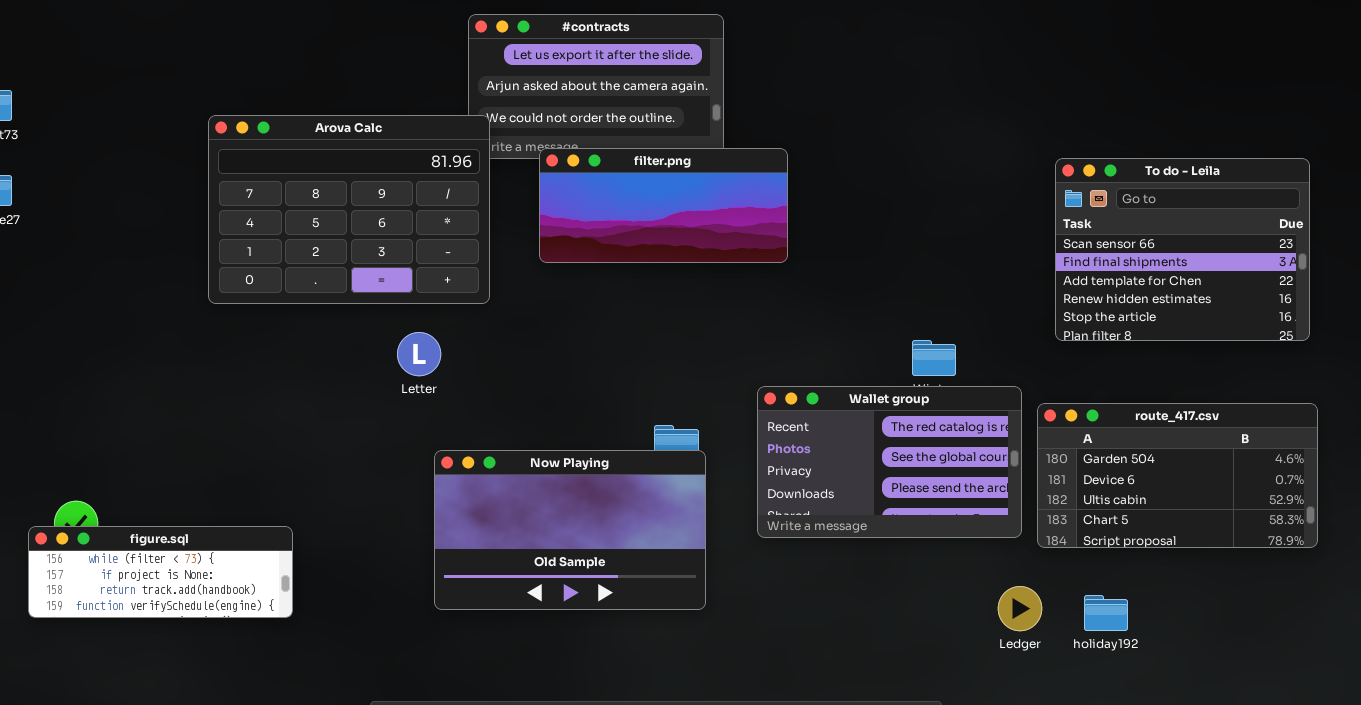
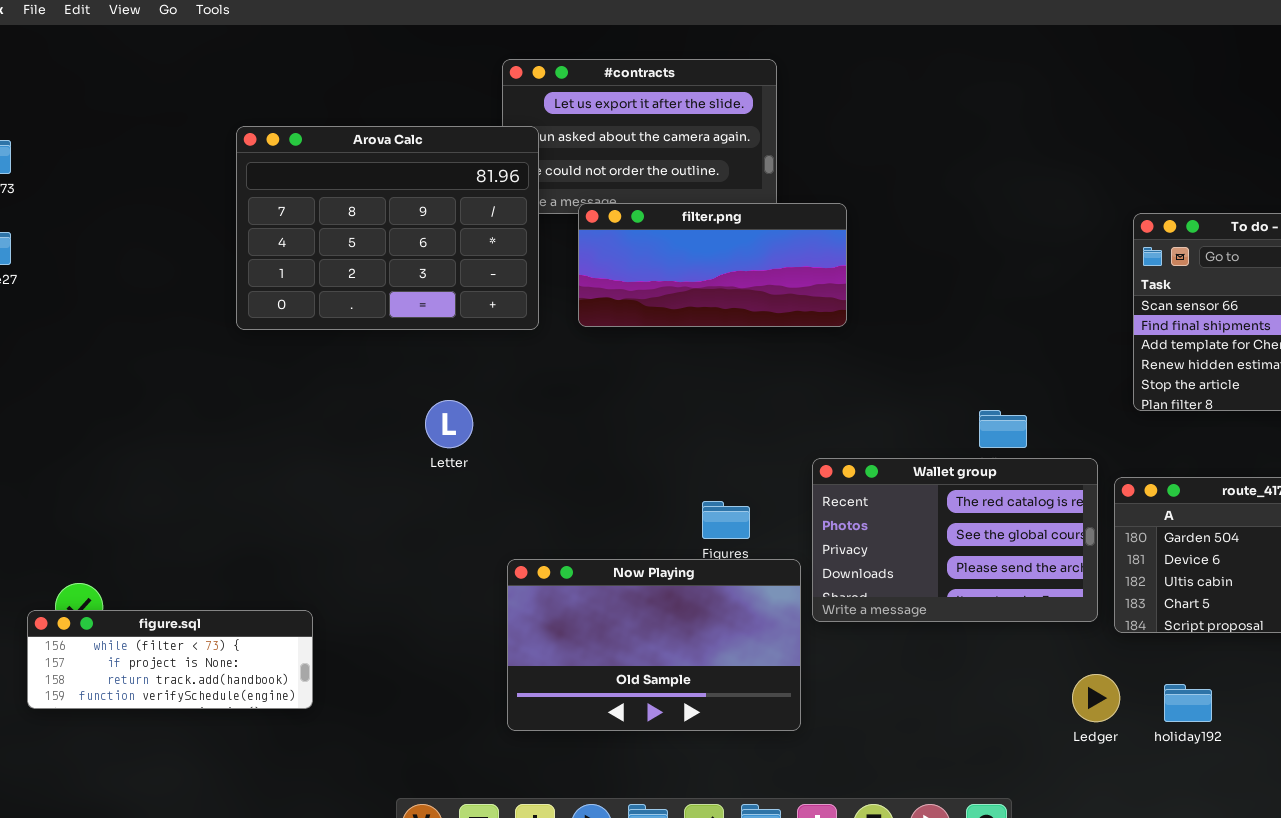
Arova Calc: [208,115,490,304] -> [236,126,539,330], moved
Now Playing: [434,450,706,610] -> [507,559,801,731], moved

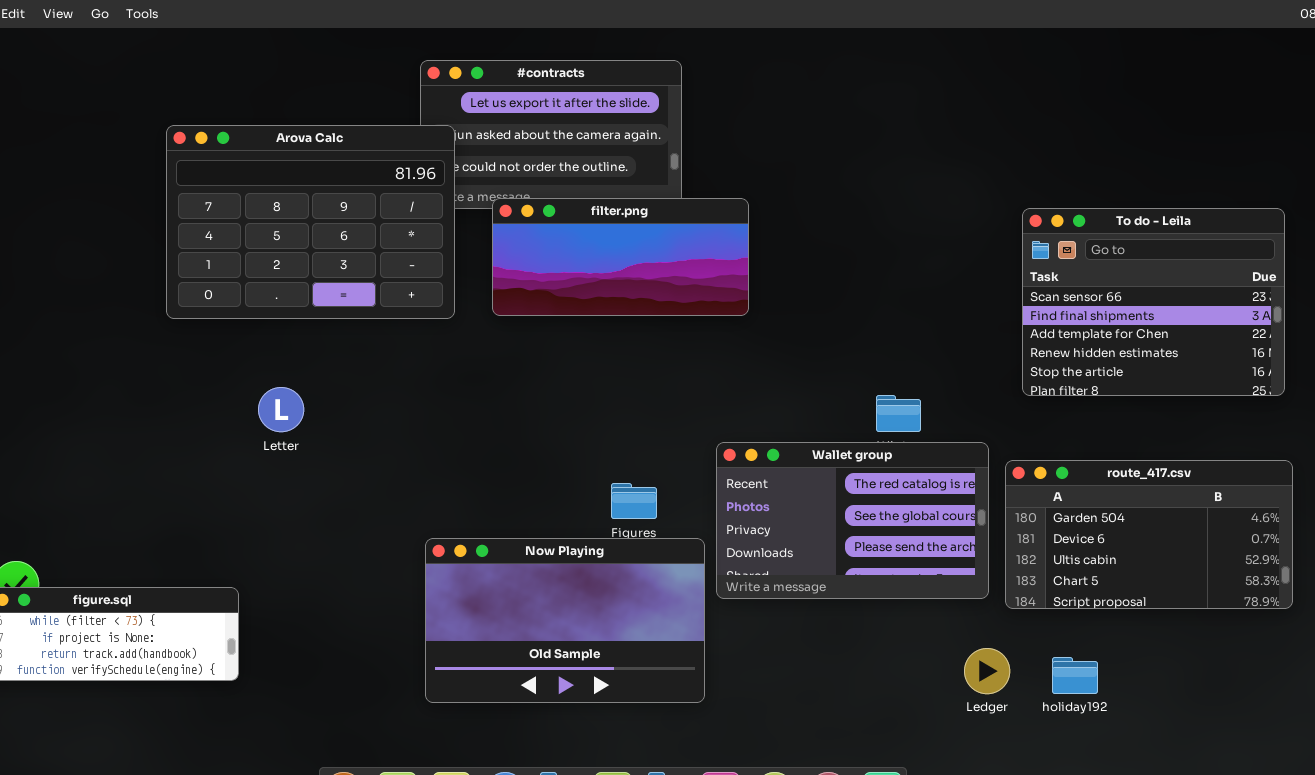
Letter: [425,400,473,448] -> [258,387,304,432], moved

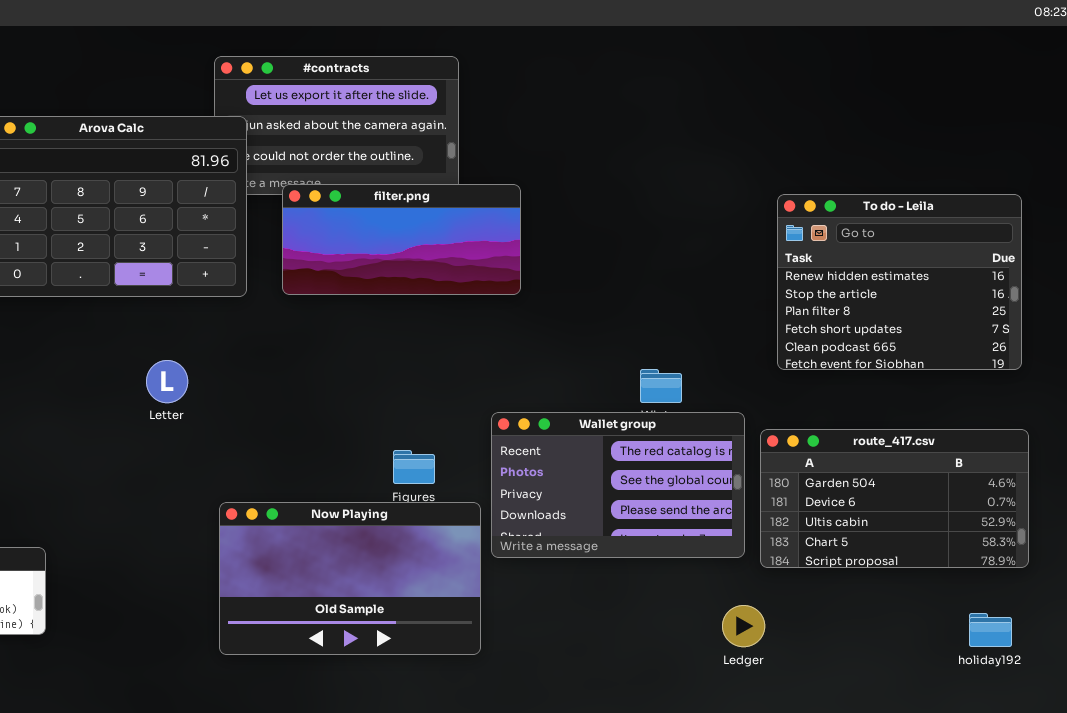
To do - Leila: [1022,208,1285,396] -> [777,194,1022,370], scrolled down 3 rows
Letter: [258,387,304,432] -> [146,360,188,403], moved
holiday192: [1052,657,1098,694] -> [969,613,1012,647], moved

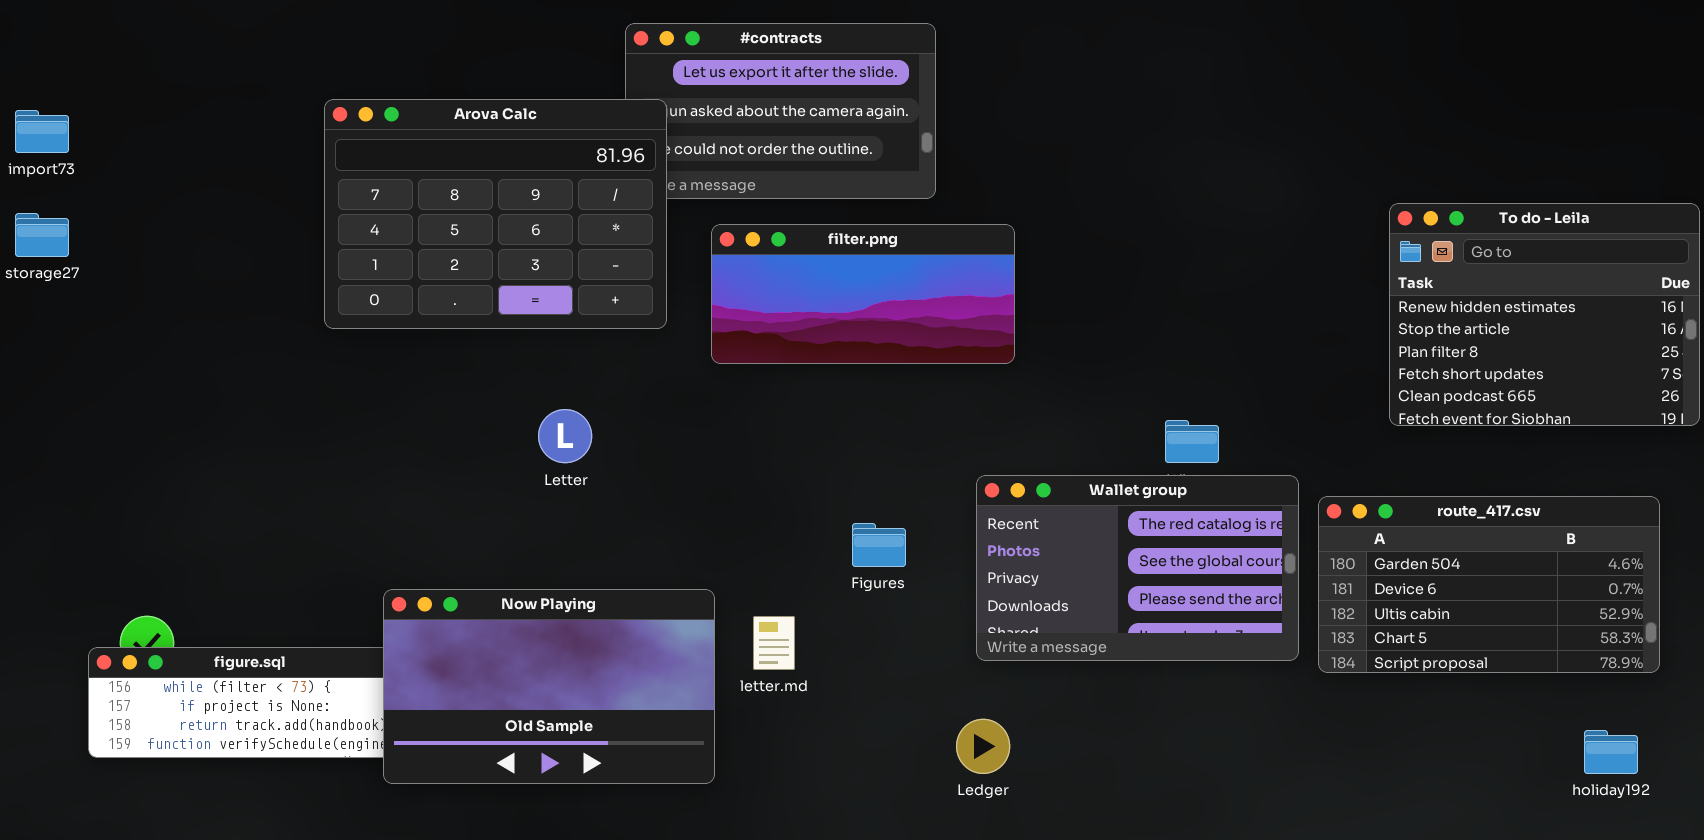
filter.png: [282,184,521,295] -> [711,224,1015,364], moved
To do - Leila: [777,194,1022,370] -> [1389,203,1700,426], moved
Now Playing: [219,502,481,655] -> [383,589,715,784], moved
Ledger: [722,605,765,647] -> [956,719,1010,774], moved

